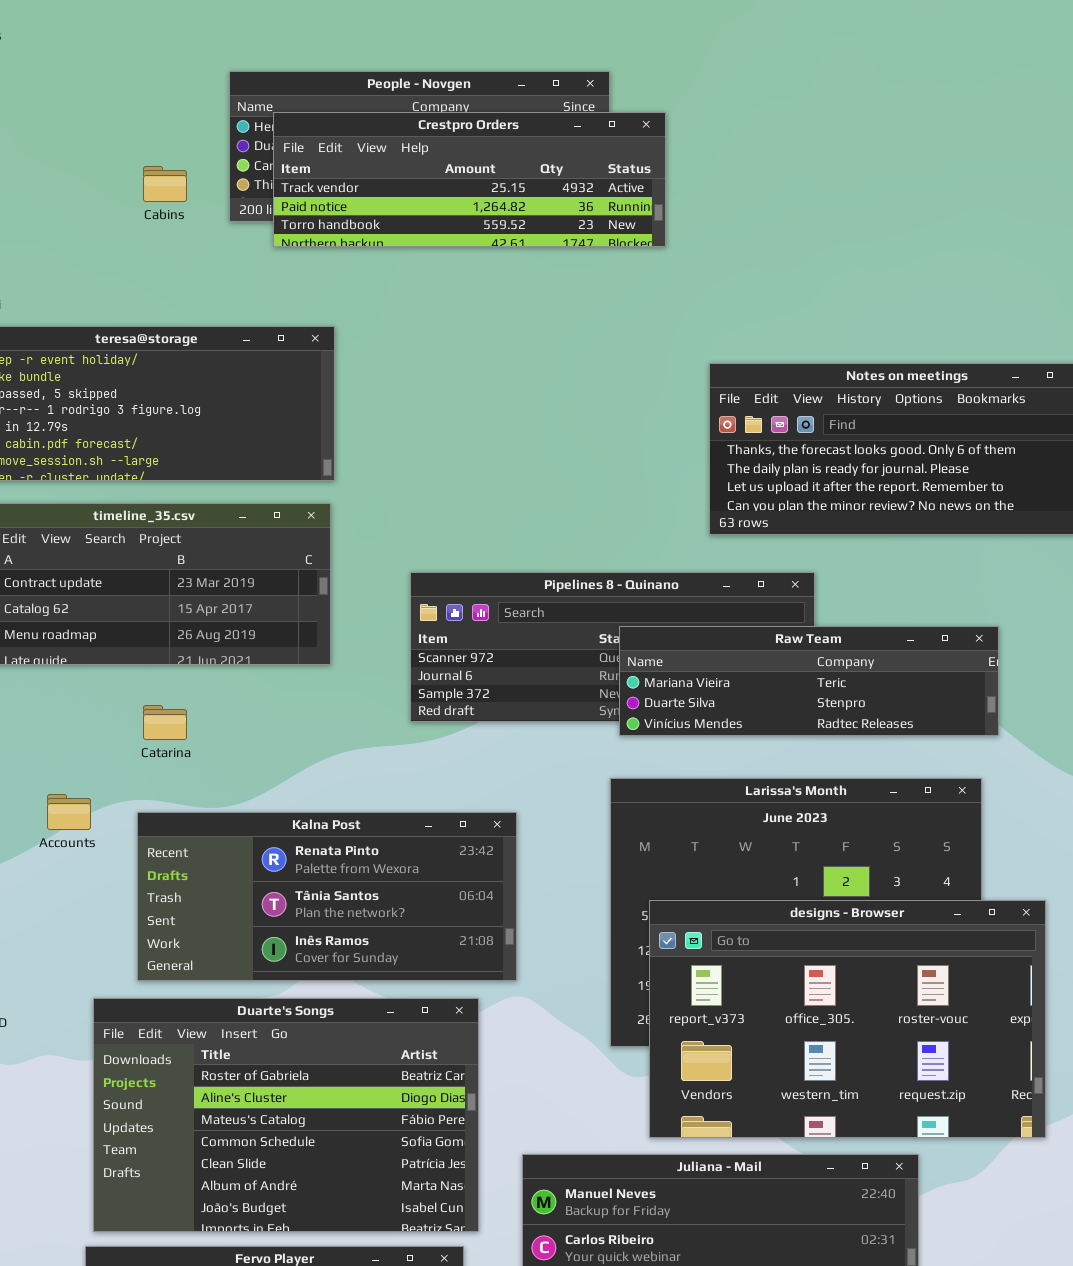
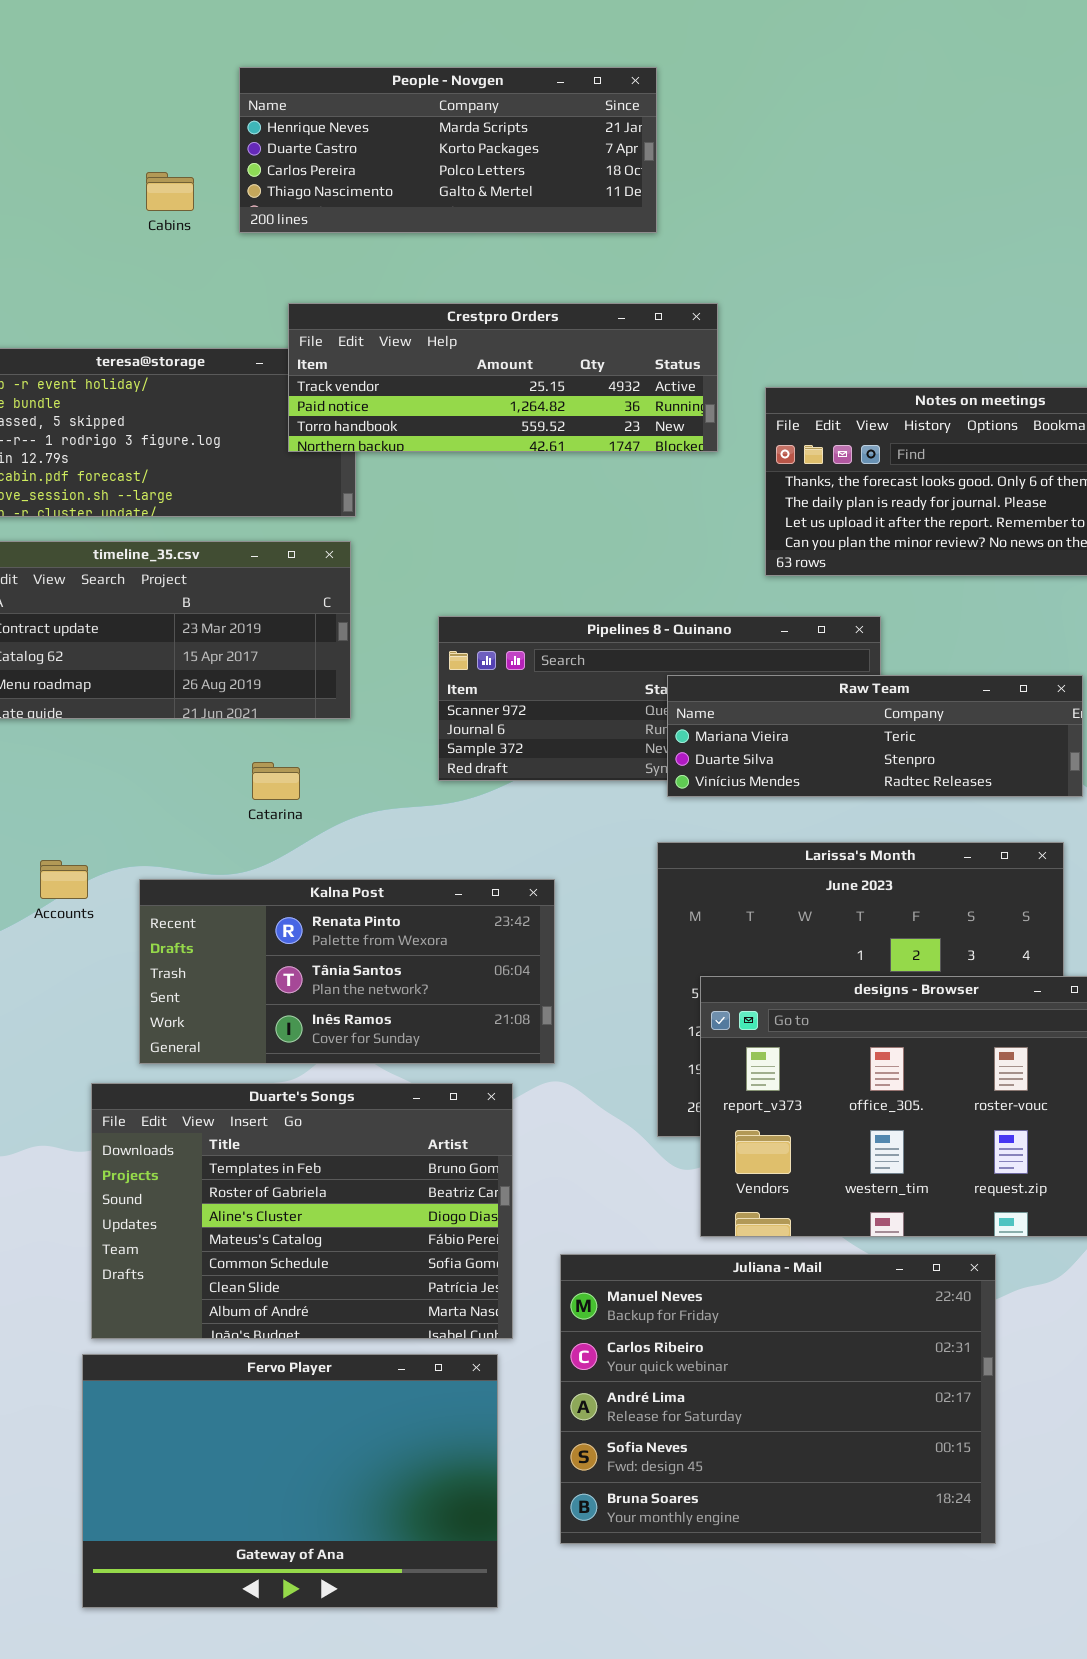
Crestpro Orders: [273,112,666,247] -> [288,303,718,452], moved
Catarina: [143,705,187,740] -> [252,762,300,800], moved
Duarte's Songs: [93,998,479,1232] -> [91,1083,513,1339], scrolled up 1 row

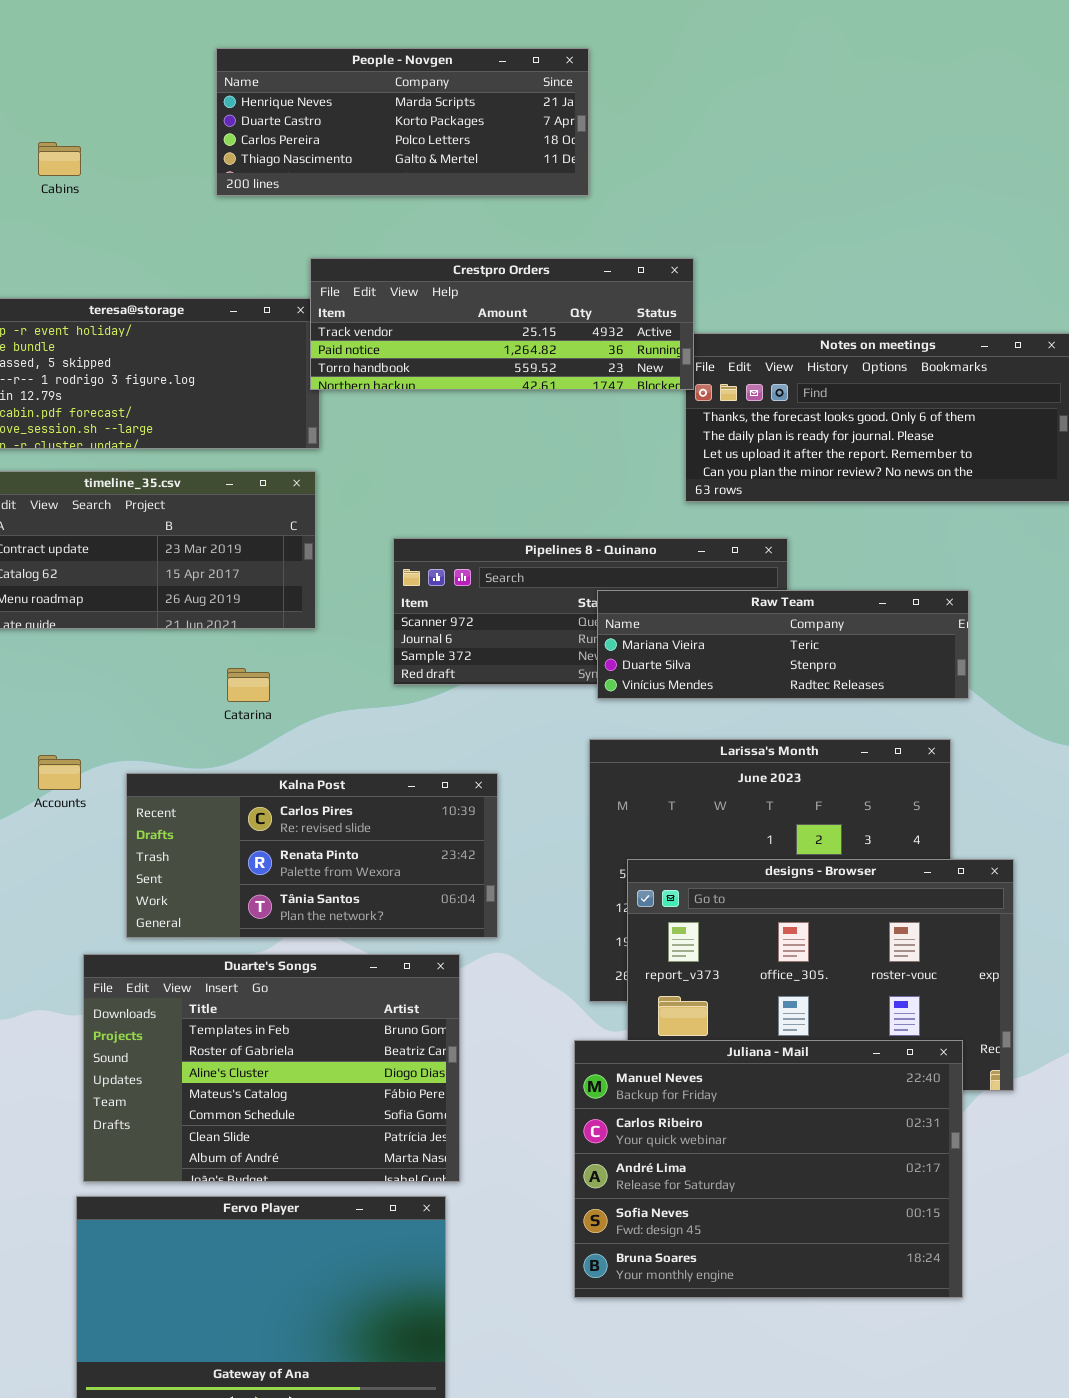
Cabins: [146,172,194,211] -> [38,142,81,176], moved
Crestpro Orders: [288,303,718,452] -> [310,258,694,390], moved
Kalna Post: [139,879,555,1064] -> [126,773,498,938], scrolled up 1 row
Juliana - Mail: [560,1254,996,1544] -> [574,1040,963,1298], moved

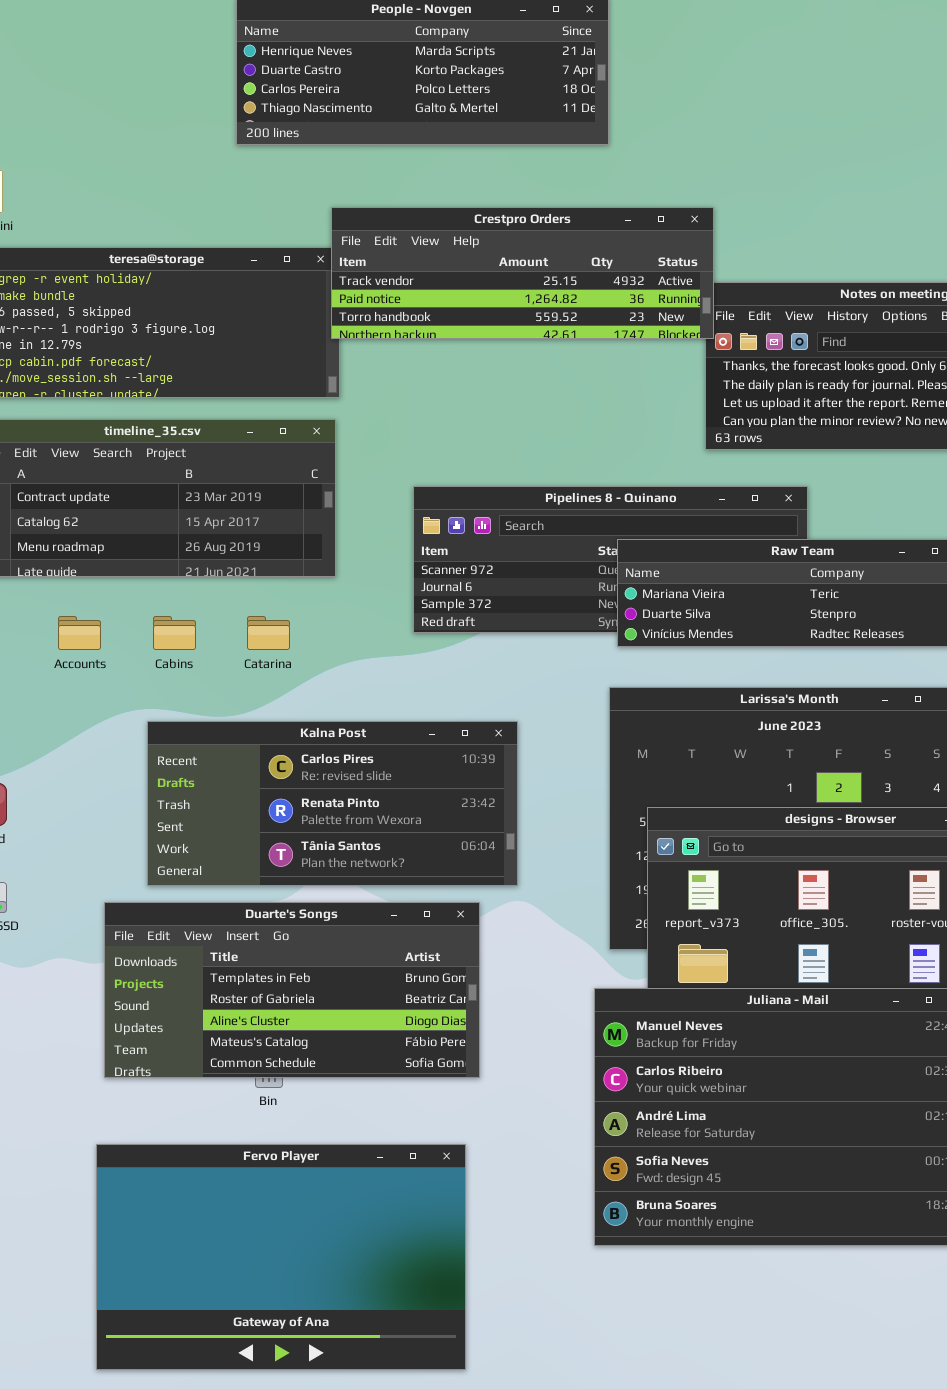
Cabins: [38,142,81,176] -> [153,616,196,650], moved
Accounts: [38,755,81,790] -> [58,616,101,650], moved
Duarte's Songs: [83,954,460,1182] -> [104,902,480,1078], resized

